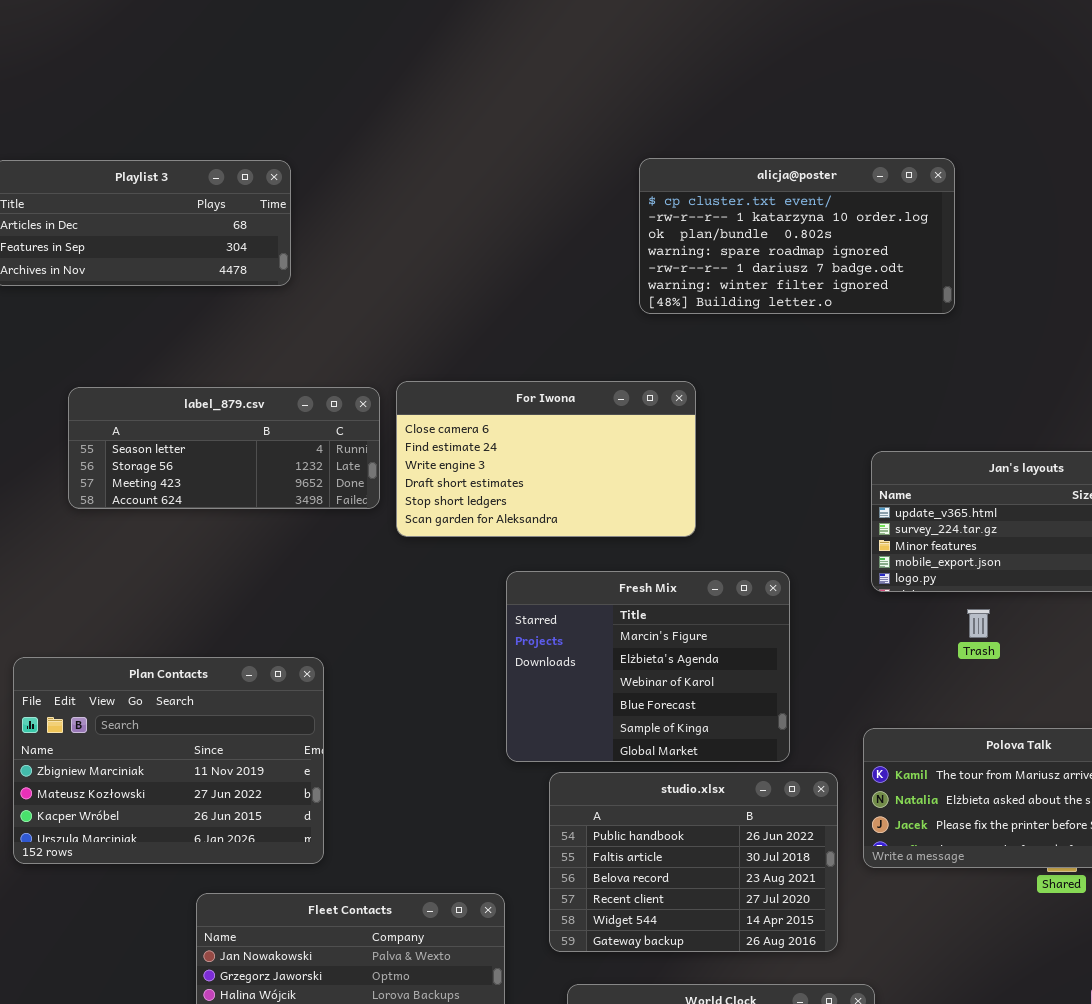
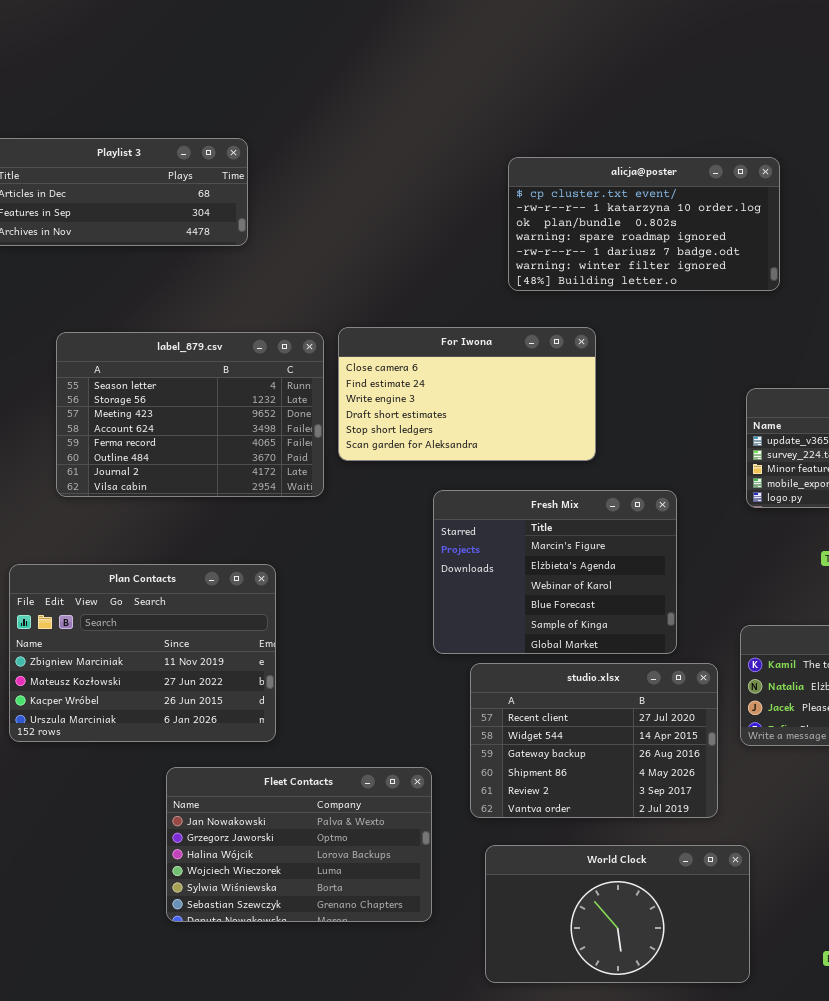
alicja@poster: [639,158,955,314] -> [508,157,780,291], moved
label_879.csv: [68,387,380,509] -> [56,332,324,497], resized
studio.xlsx: [549,772,838,952] -> [470,663,718,818], scrolled down 3 rows

